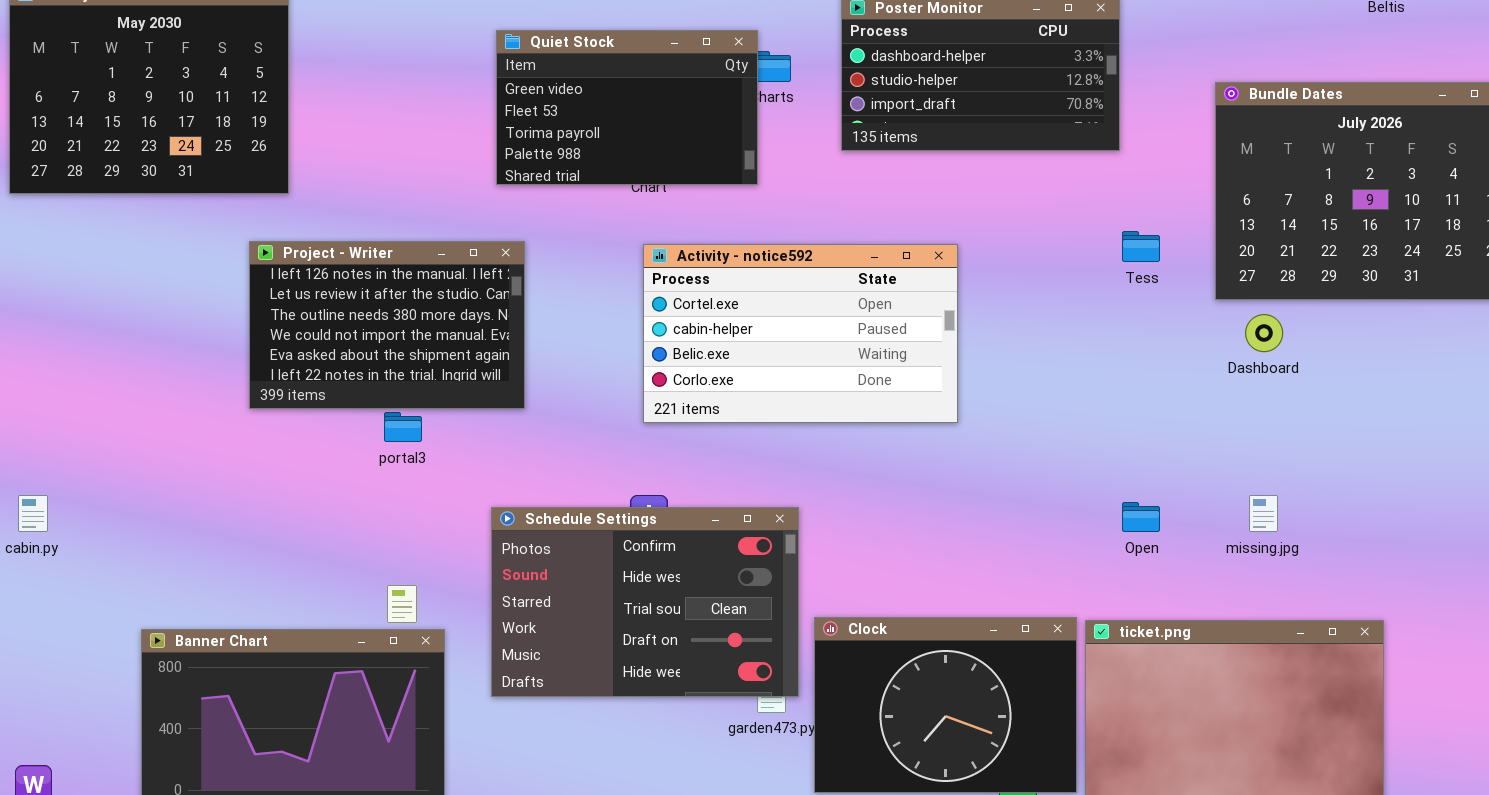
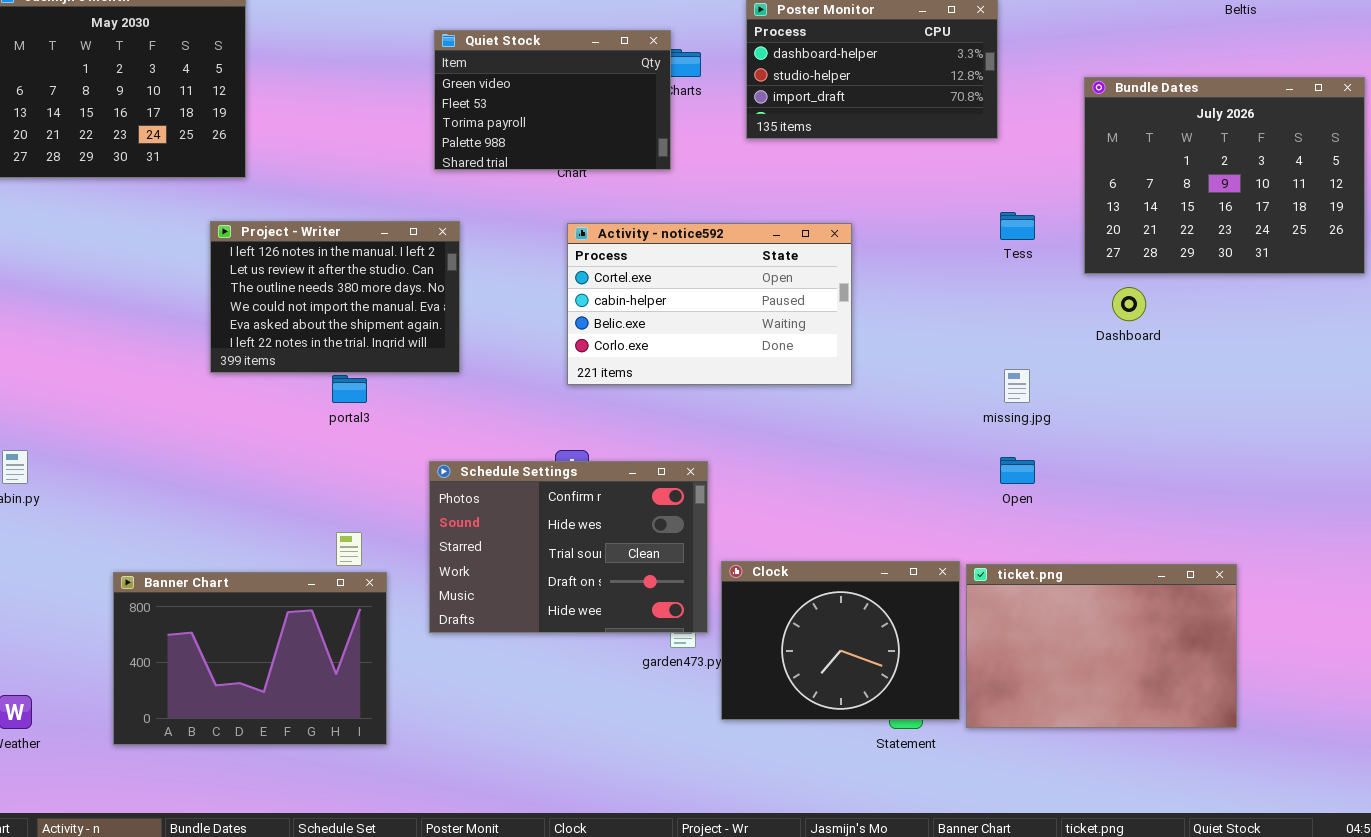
missing.jpg: [1249,495,1278,532] -> [1004,369,1030,403], moved

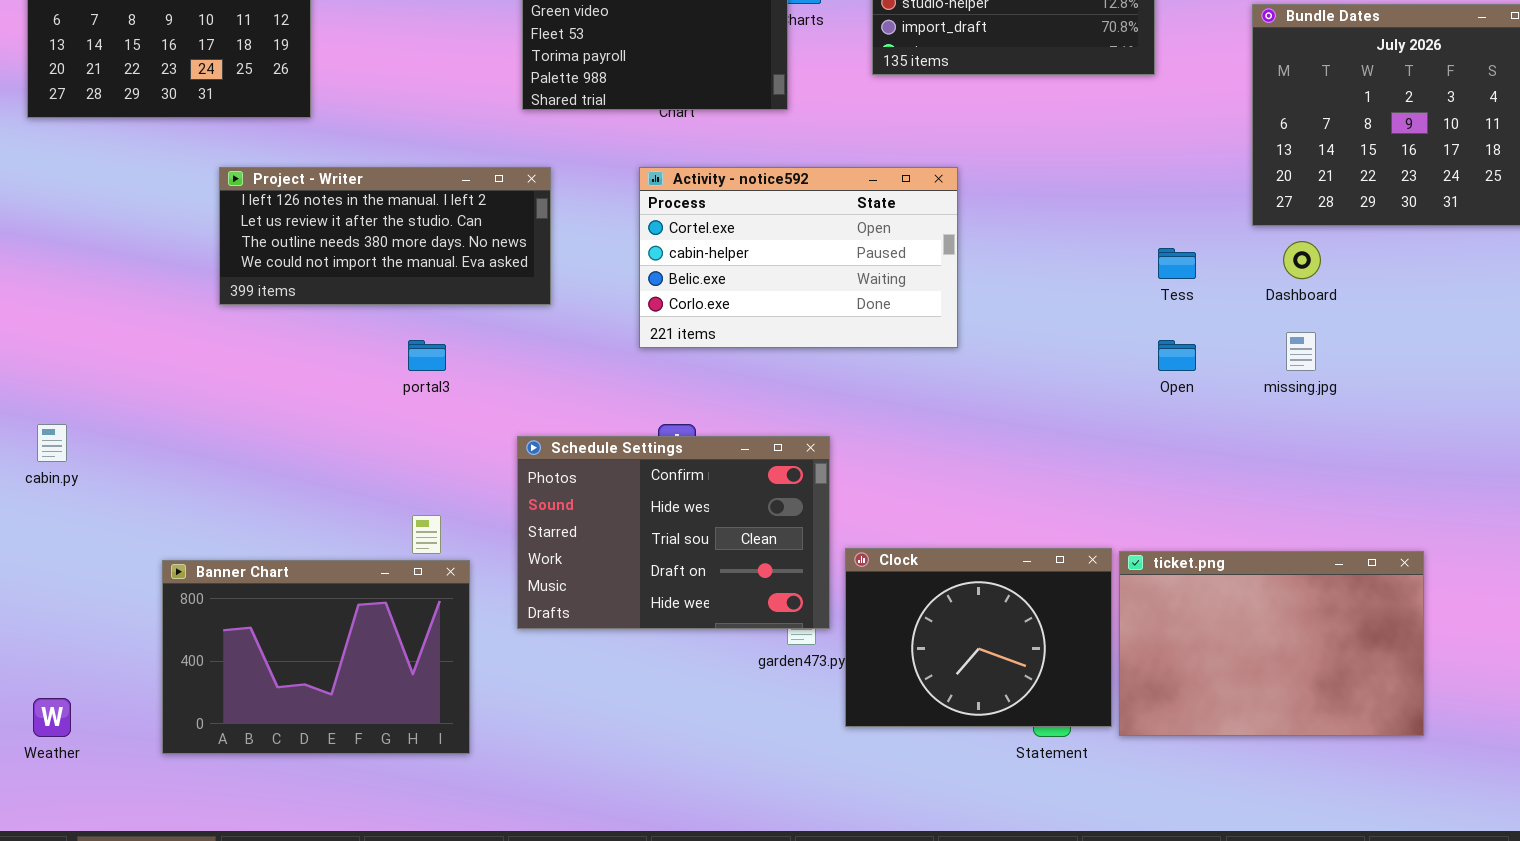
Tess: [1000,212,1035,240] -> [1158,248,1196,279], moved
Project - Writer: [210,221,460,373] -> [219,167,551,305], resized
Activity - notice592: [567,223,852,385] -> [639,167,958,348], moved
missing.jpg: [1004,369,1030,403] -> [1286,332,1316,371], moved
Open: [1000,457,1035,484] -> [1158,340,1196,371], moved

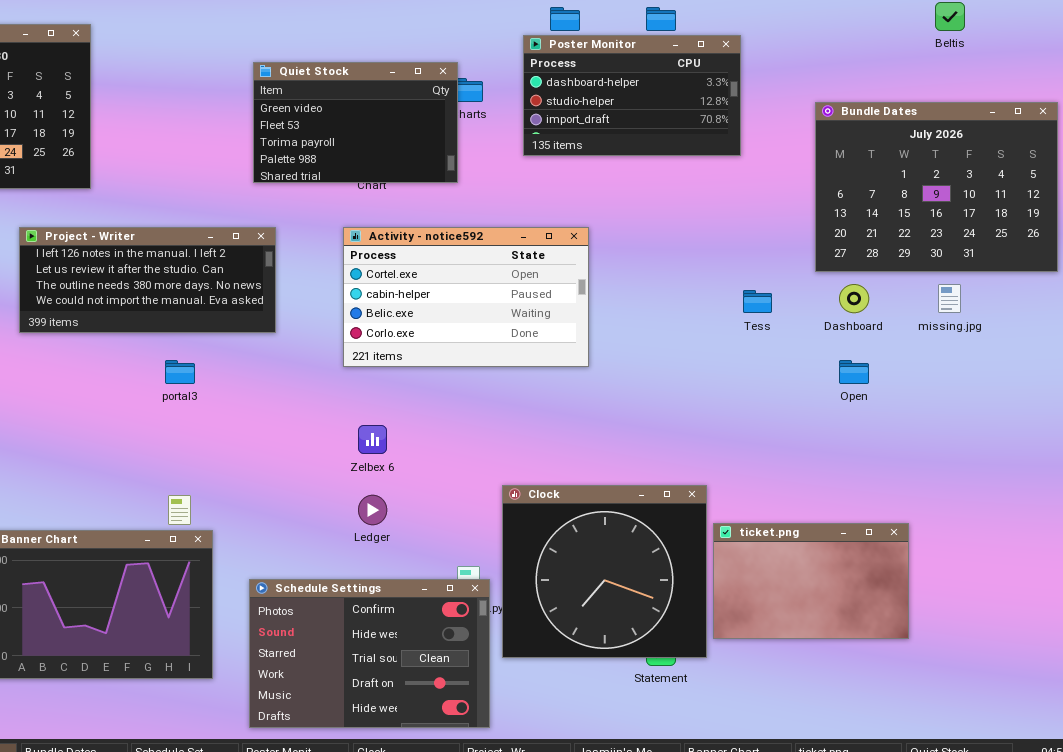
missing.jpg: [1286,332,1316,371] -> [938,284,961,313], moved
Open: [1158,340,1196,371] -> [839,360,869,384], moved
Schedule Settings: [517,436,830,629] -> [249,579,490,728], moved
Clock: [845,548,1112,727] -> [502,485,707,658], resized
ticket.png: [1119,551,1424,736] -> [713,523,909,639], resized

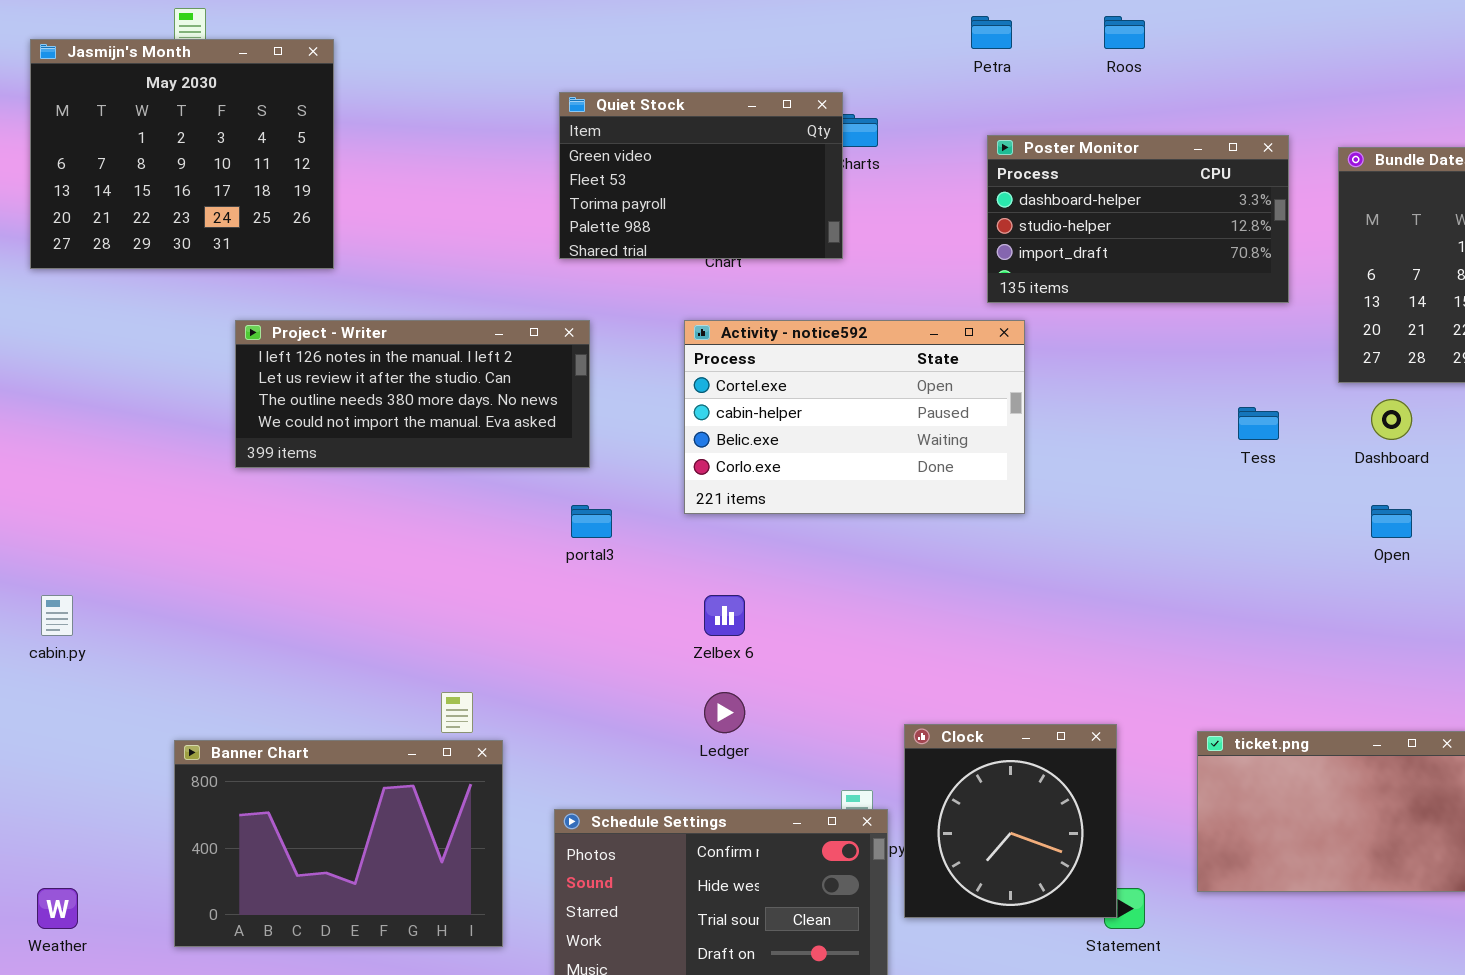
Poster Monitor: [523,35,741,156] -> [987,135,1289,303], moved
portal3: [165,360,195,384] -> [571,505,612,538], moved
Clock: [502,485,707,658] -> [904,724,1117,918], resized

